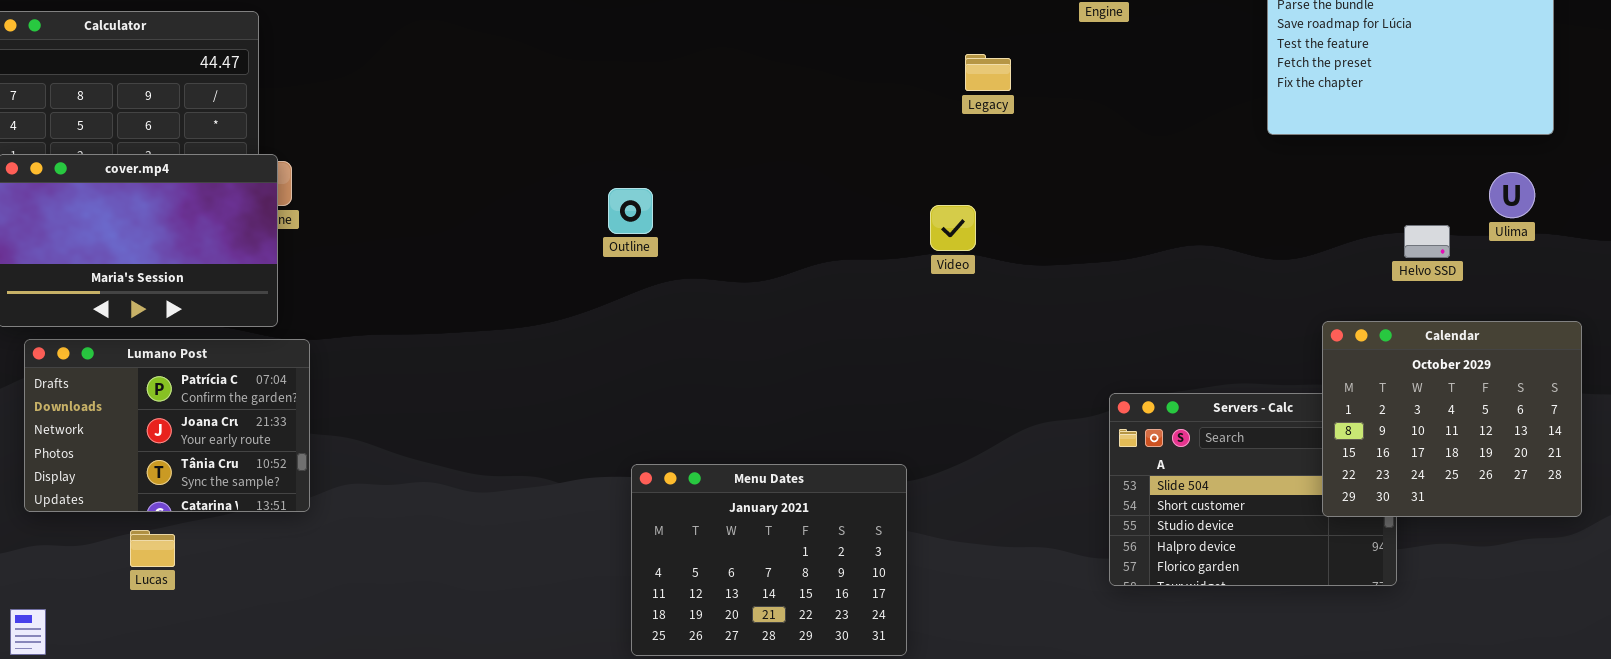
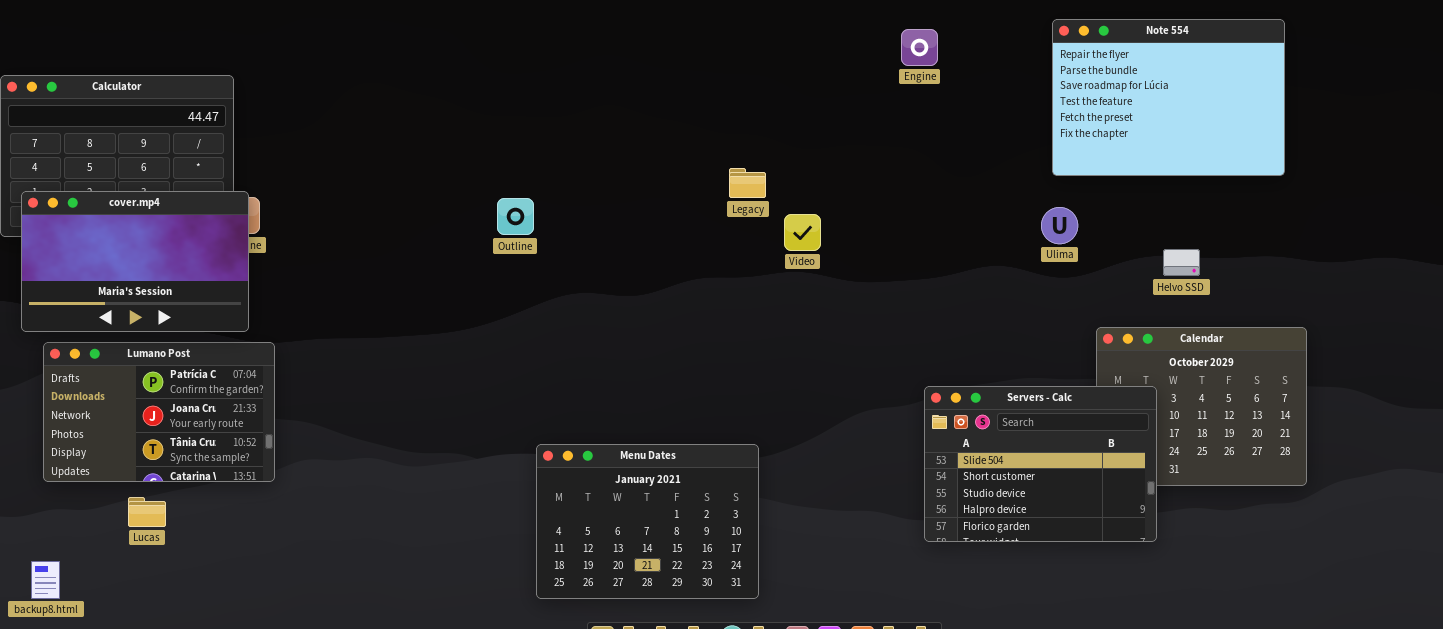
Legacy: [965,54,1011,91] -> [729,168,766,198], moved
Ulima: [1489,172,1535,218] -> [1041,207,1078,244], moved
Outline: [608,188,653,234] -> [497,198,534,235], moved
Video: [930,205,976,251] -> [784,214,821,251], moved
Servers - Calc: [1109,393,1397,586] -> [924,386,1157,542], raised

